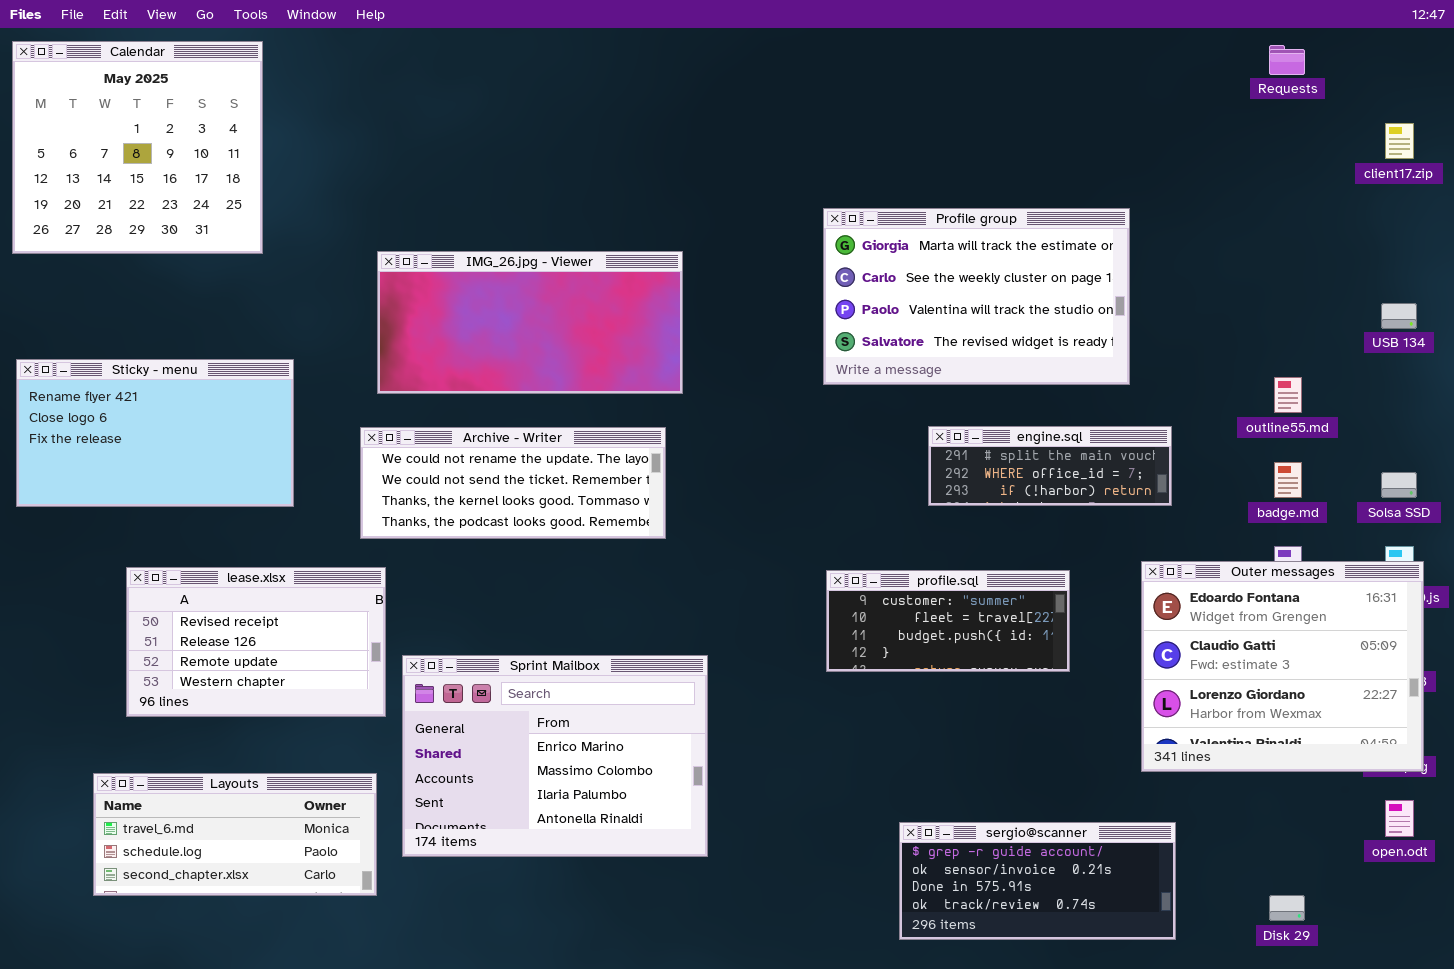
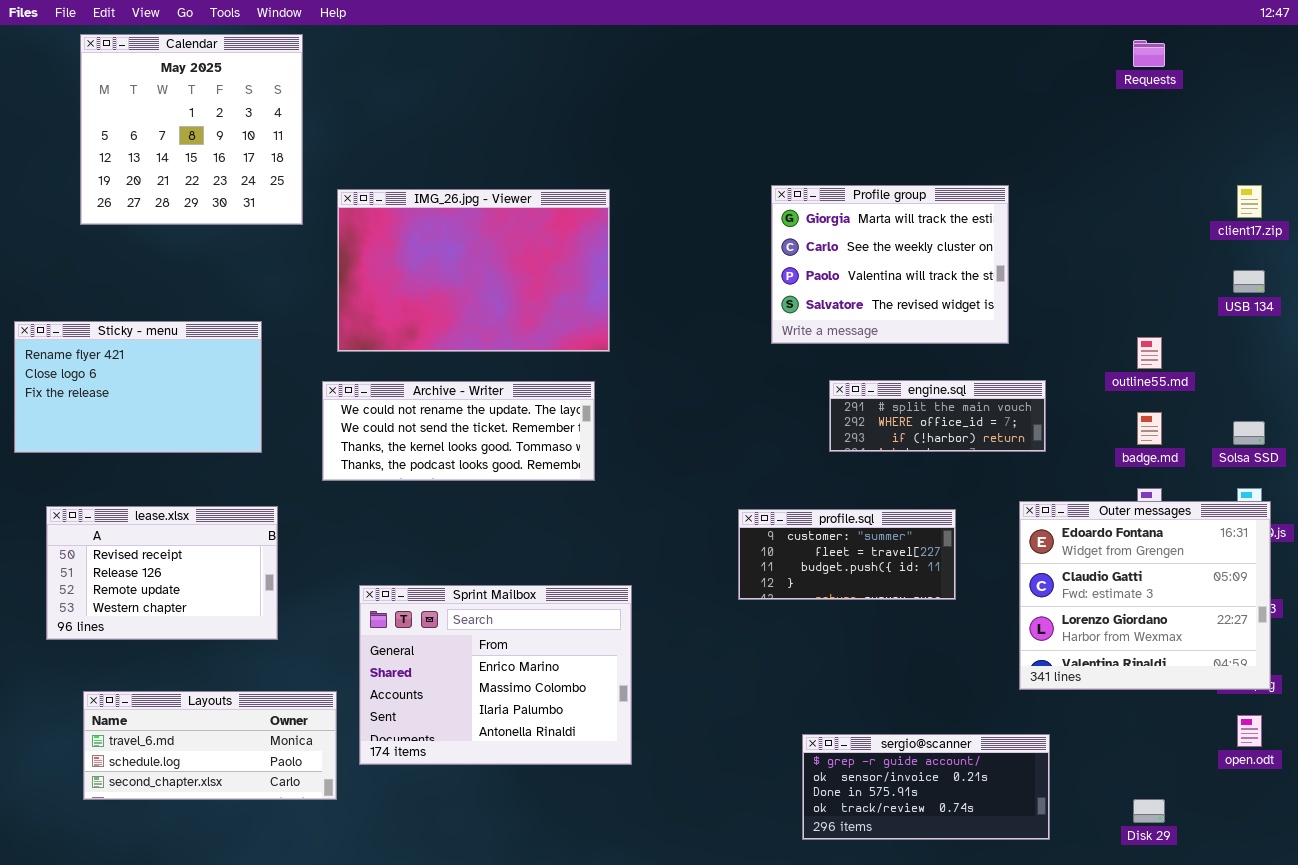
Calendar: [12,41,263,254] -> [80,34,303,225], moved
client17.zip: [1385,123,1414,159] -> [1237,185,1262,218], moved
Profile group: [823,208,1130,385] -> [771,185,1009,344], resized
IMG_26.jpg - Viewer: [377,251,683,394] -> [337,189,610,352], resized
lease.xlsx: [126,567,386,717] -> [46,506,278,640], moved

